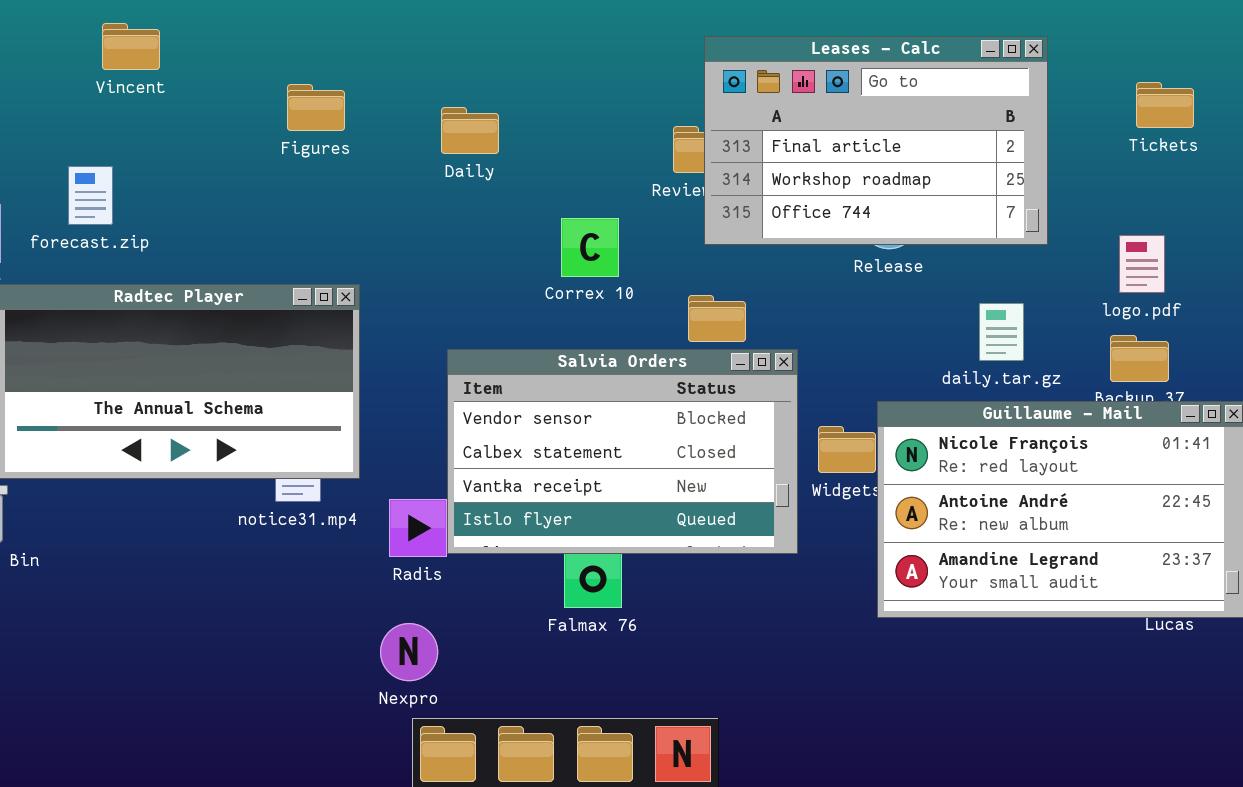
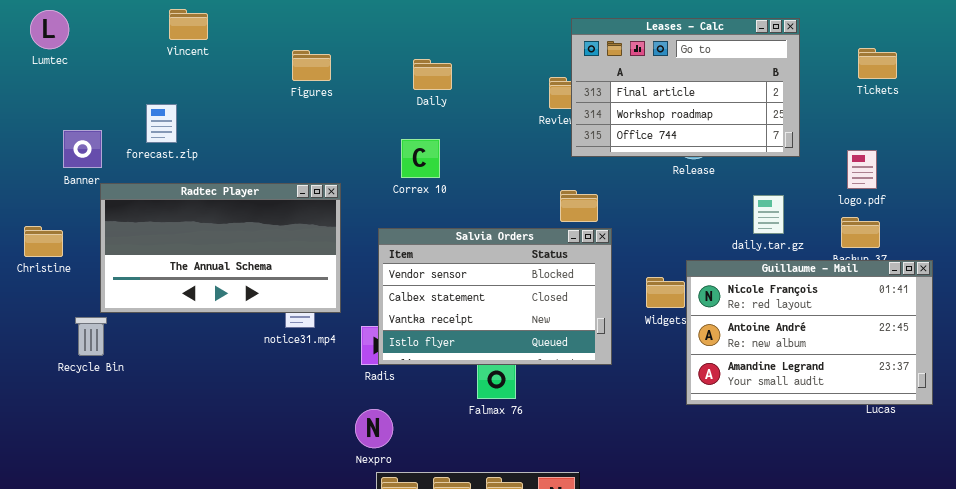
Daily: [441,107,499,154] -> [413,59,452,90], moved
Correx 10: [561,218,619,277] -> [401,139,440,178], moved
Salvia Orders: [447,349,798,554] -> [378,228,612,365], moved

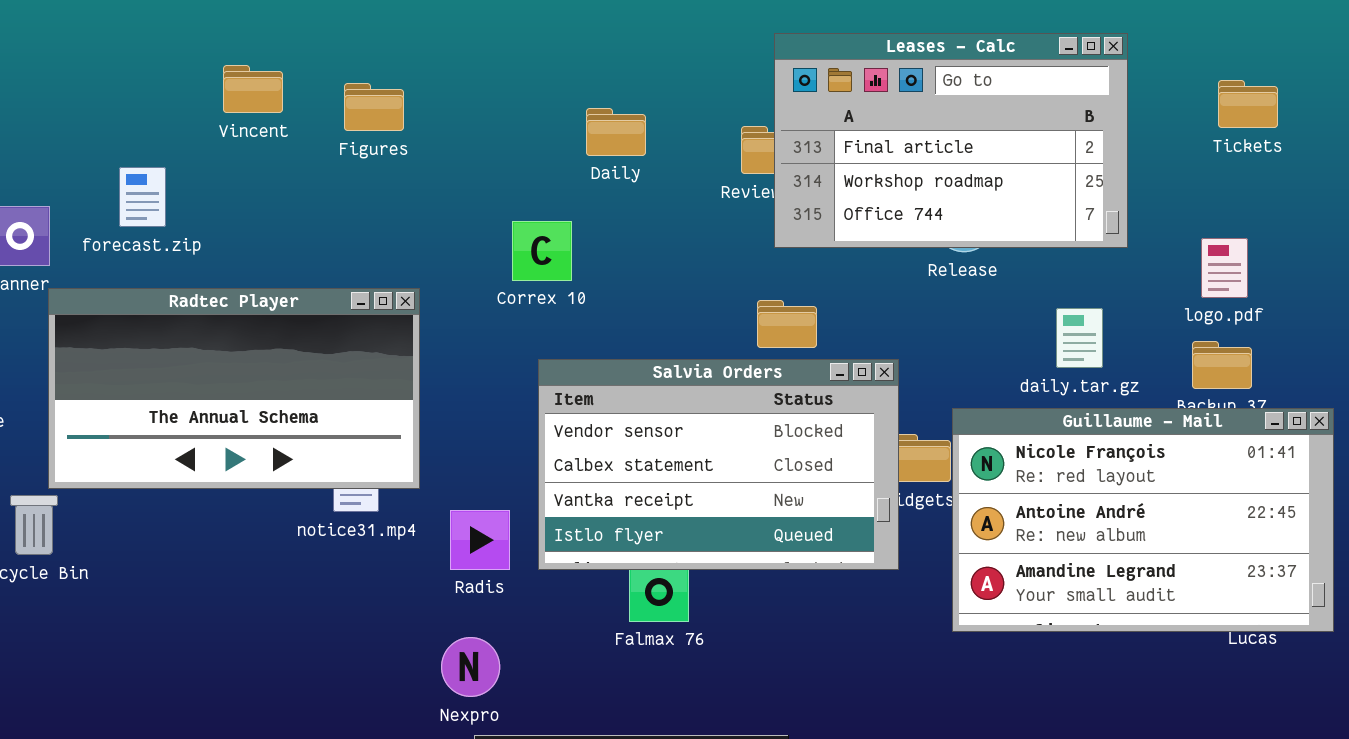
Vincent: [169,9,208,40] -> [223,65,283,113], moved
Daily: [413,59,452,90] -> [586,108,646,156], moved
Salvia Orders: [378,228,612,365] -> [538,359,899,570], moved

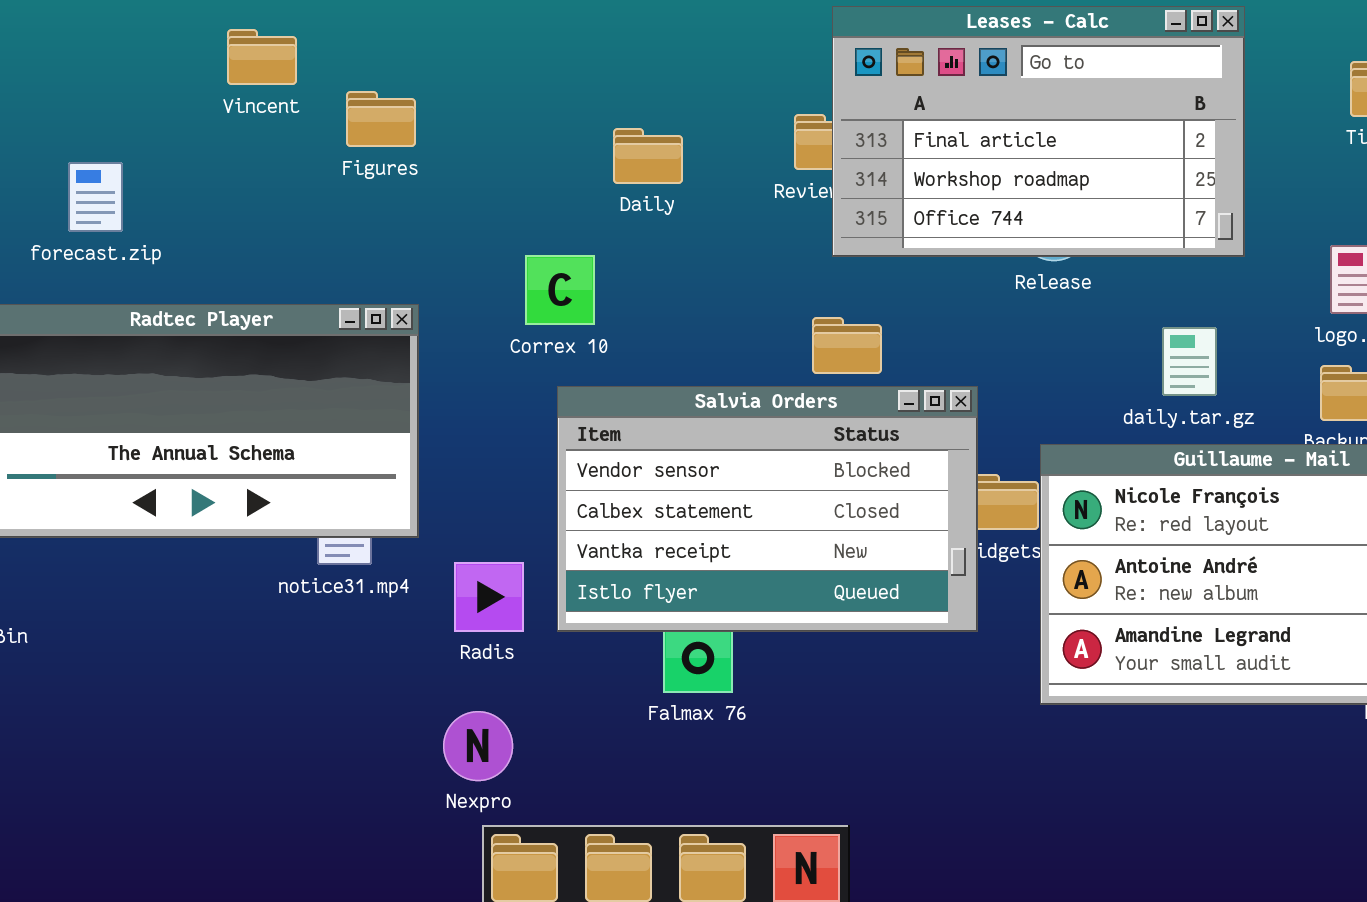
Vincent: [223,65,283,113] -> [227,29,297,85], moved
Figures: [344,83,404,131] -> [346,91,416,147], moved
Daily: [586,108,646,156] -> [613,128,683,184], moved
Correx 10: [512,221,572,281] -> [525,255,595,325], moved

